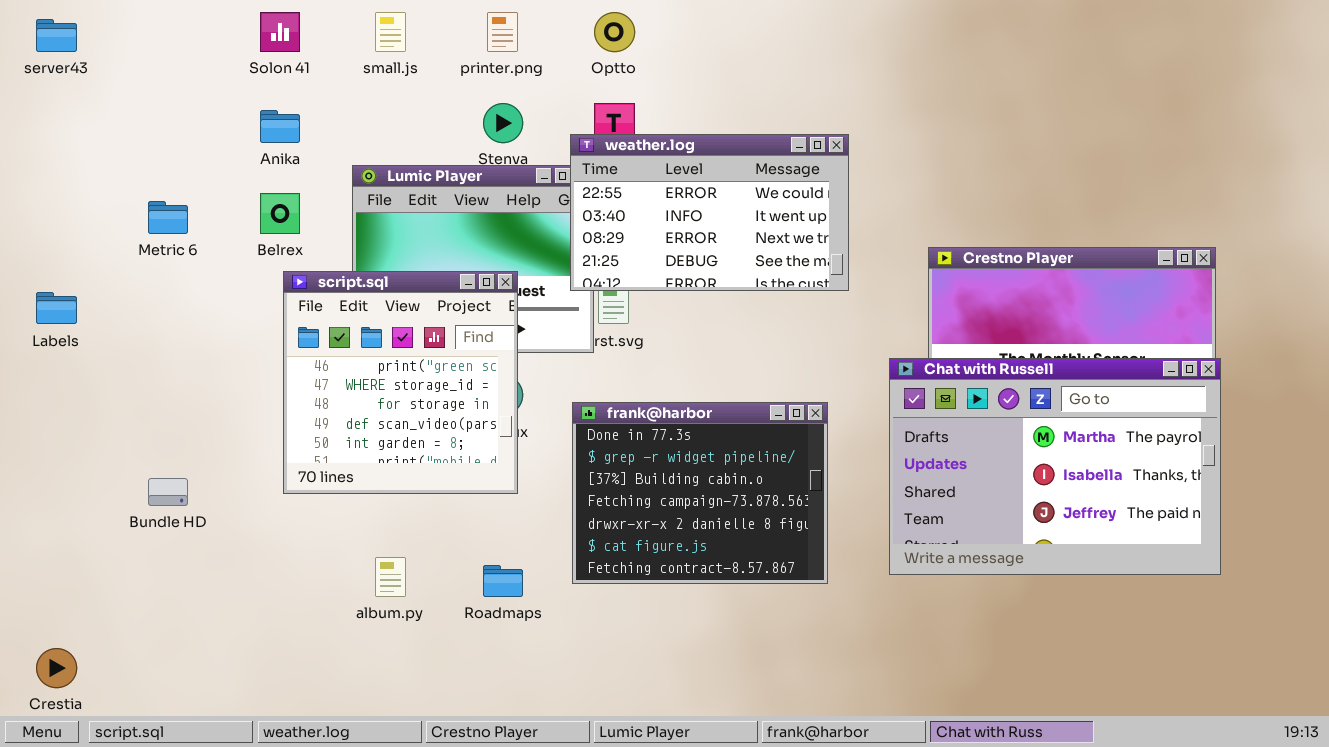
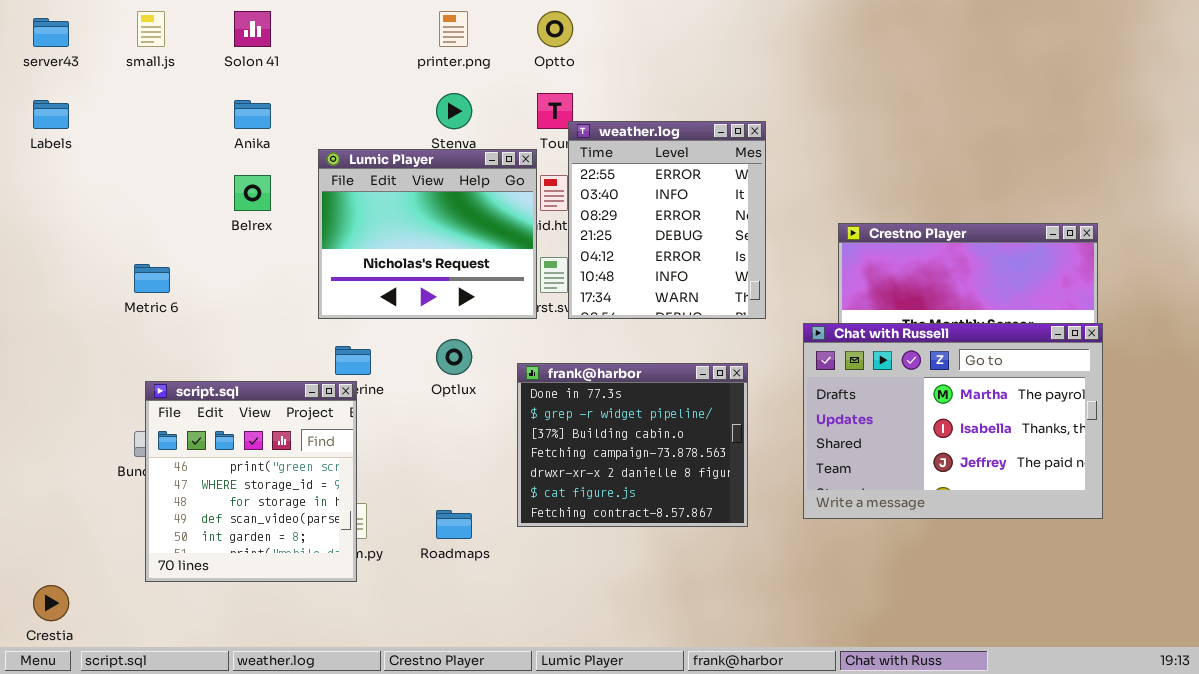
small.js: [375,12,406,52] -> [137,11,165,47], moved
weather.log: [570,134,849,291] -> [568,121,766,319], resized
Metric 6: [148,201,188,234] -> [134,264,170,293], moved
script.sql: [283,271,518,494] -> [145,381,357,582], moved
Labels: [36,292,77,324] -> [33,100,69,129], moved

